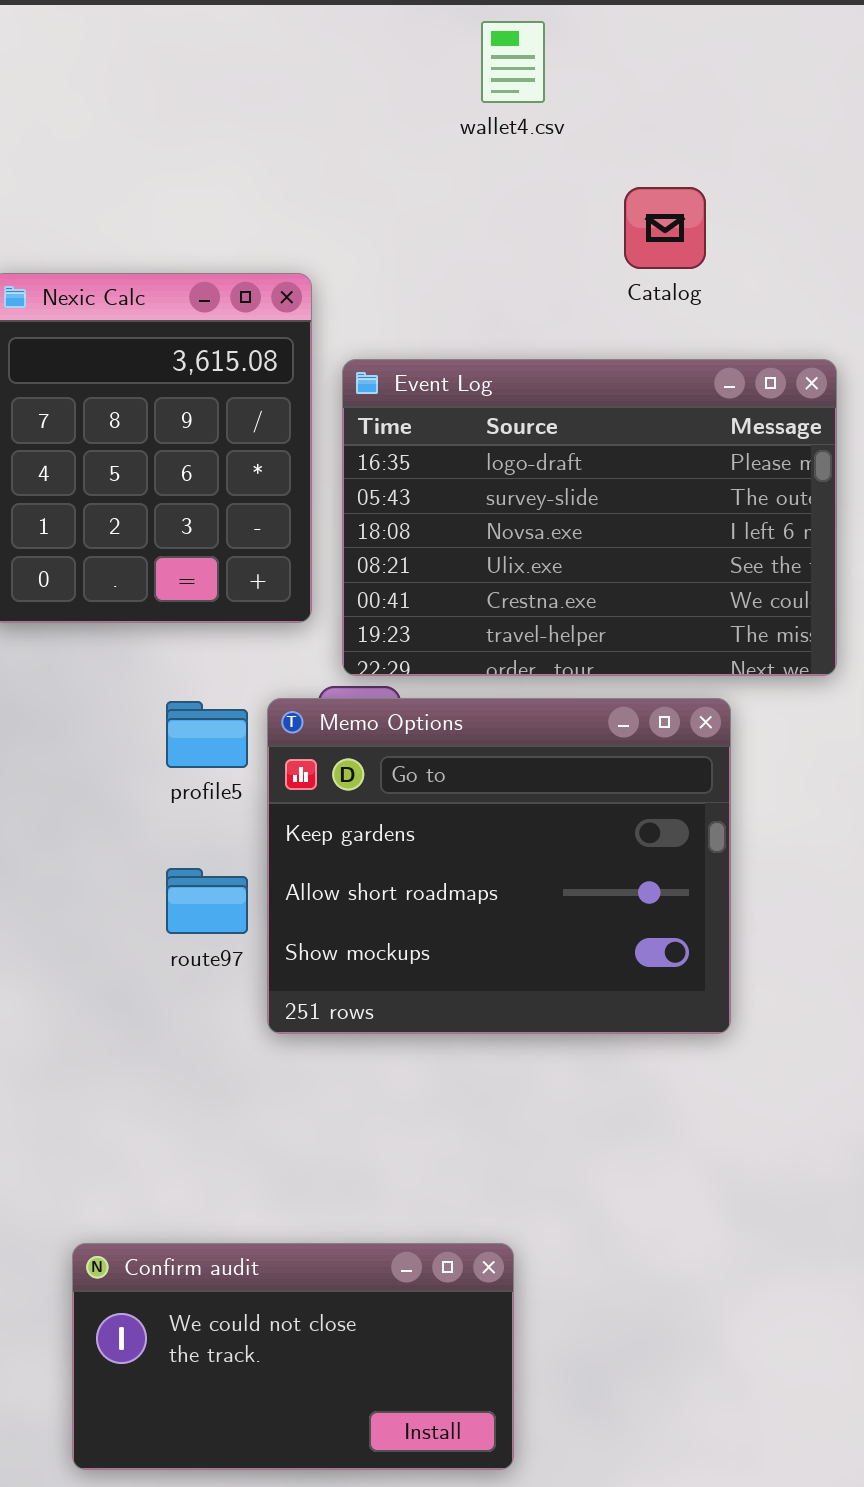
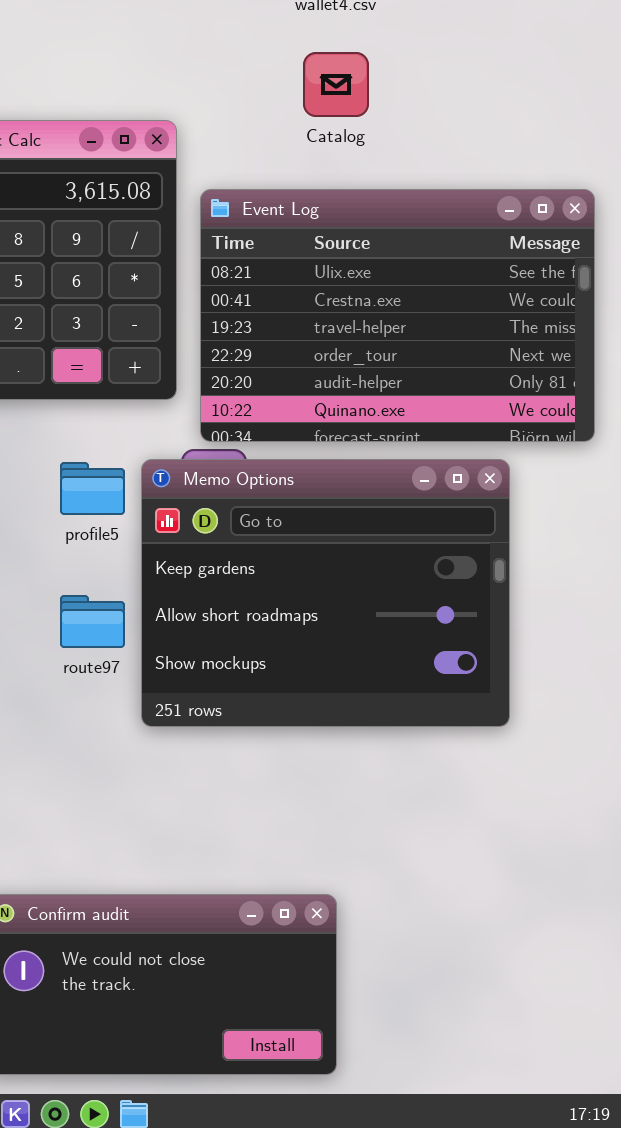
Catalog: [624,187,706,269] -> [303,52,369,117], moved
Event Log: [342,359,837,676] -> [200,189,595,442], scrolled down 3 rows

